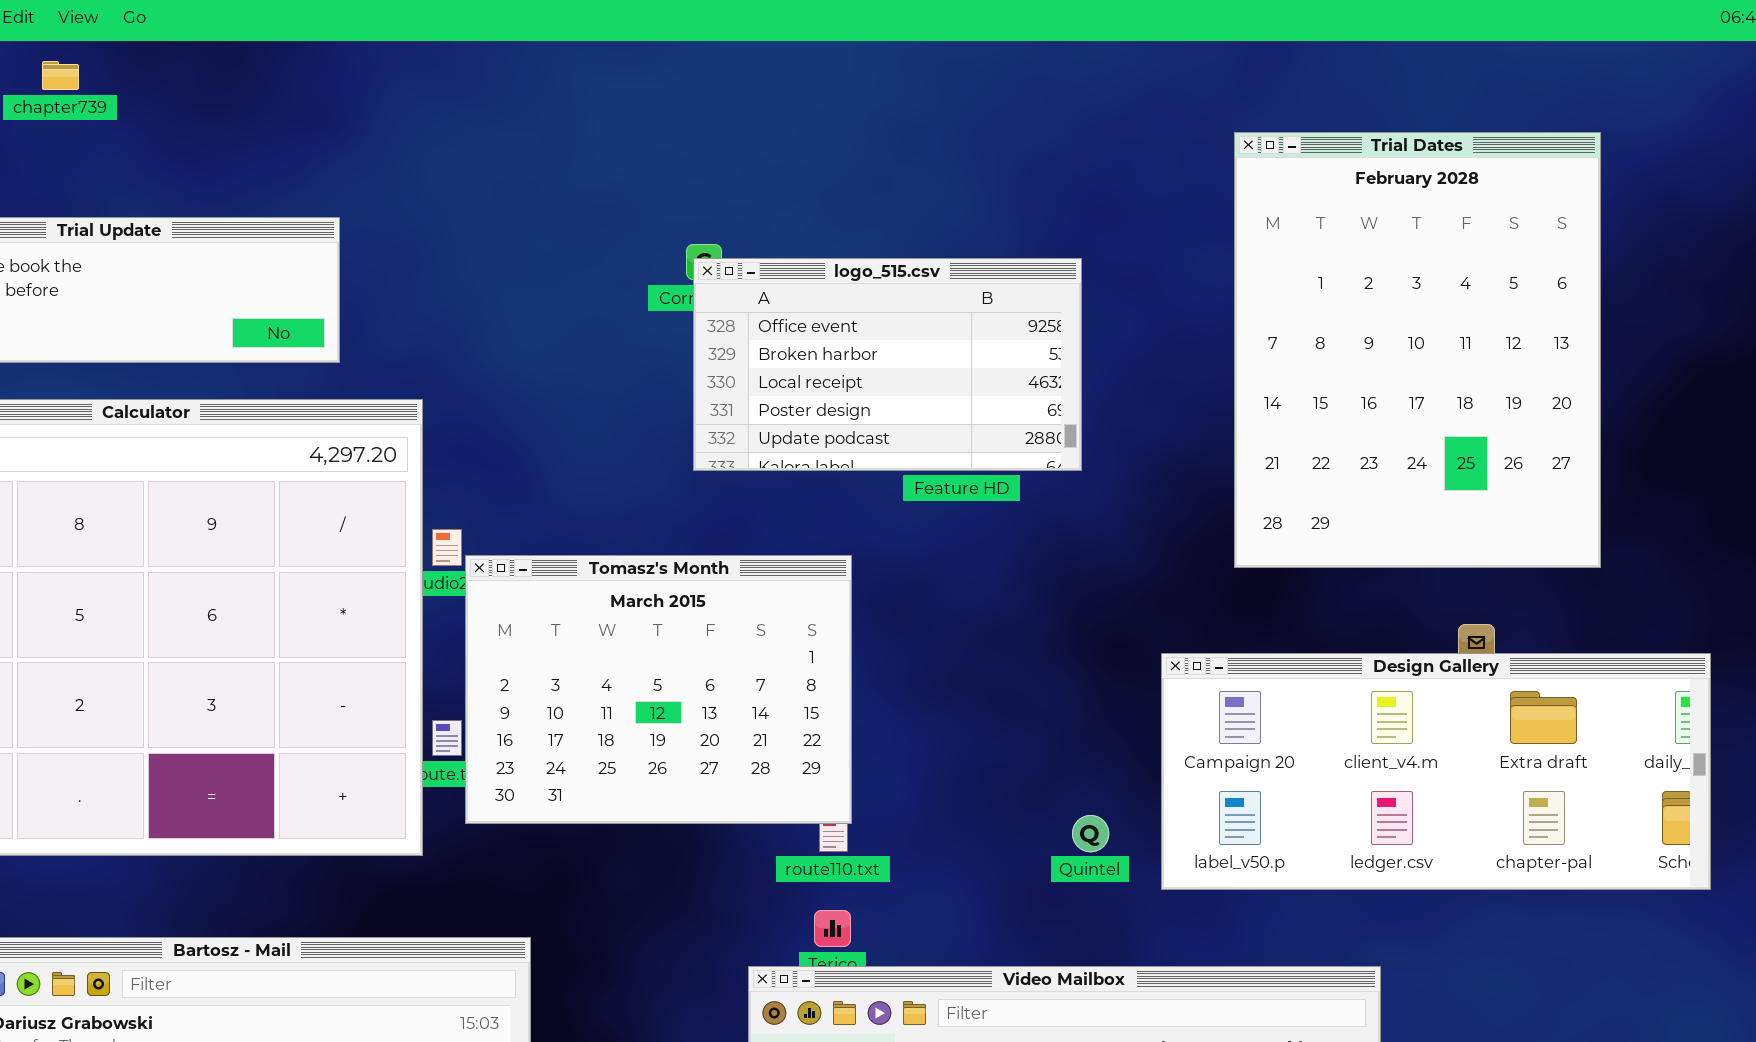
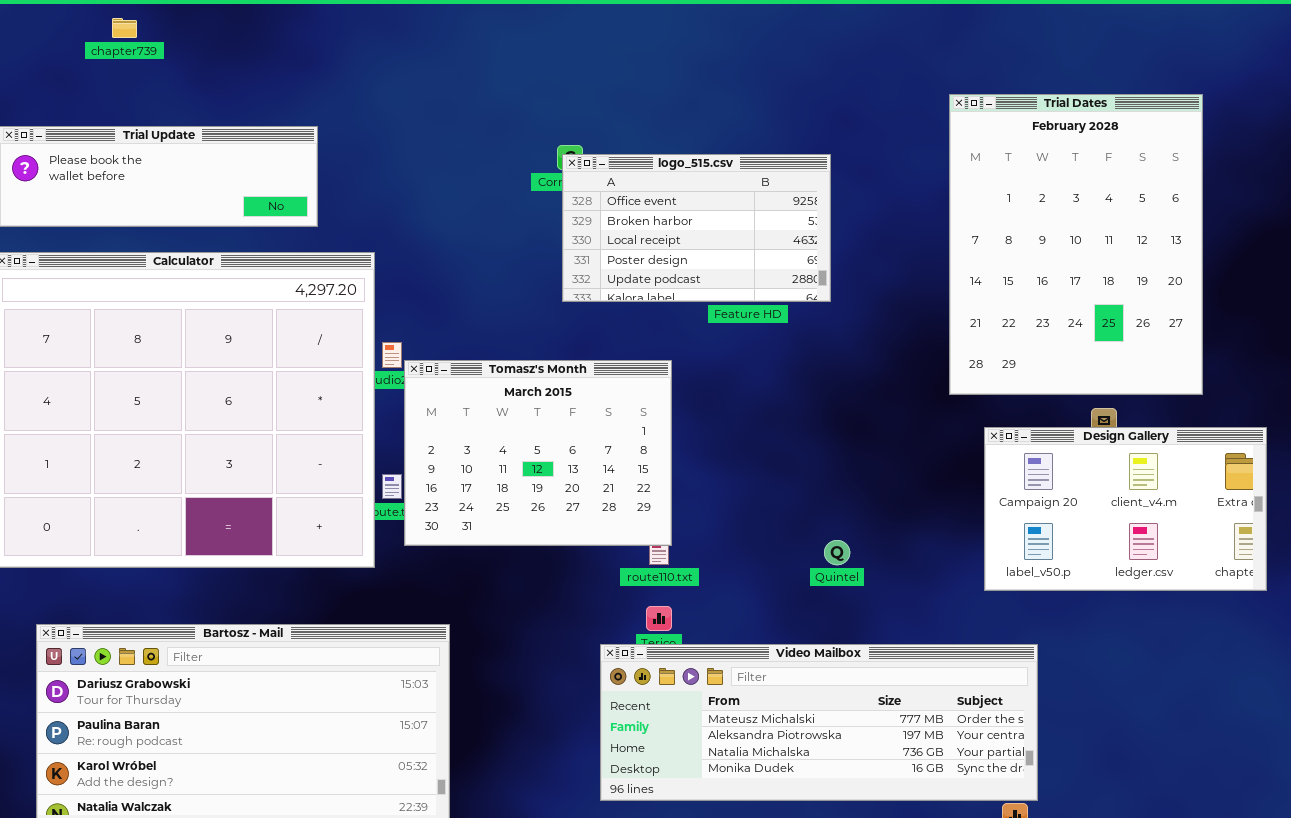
Trial Dates: [1234,132,1601,568] -> [949,94,1203,395], moved
Design Gallery: [1161,653,1711,890] -> [984,427,1267,591], resized

